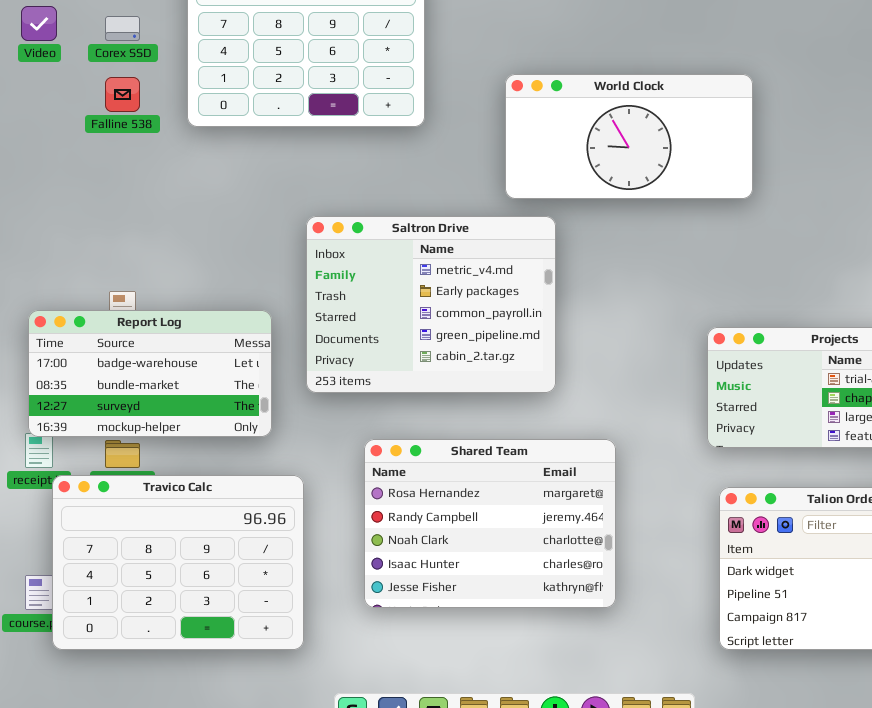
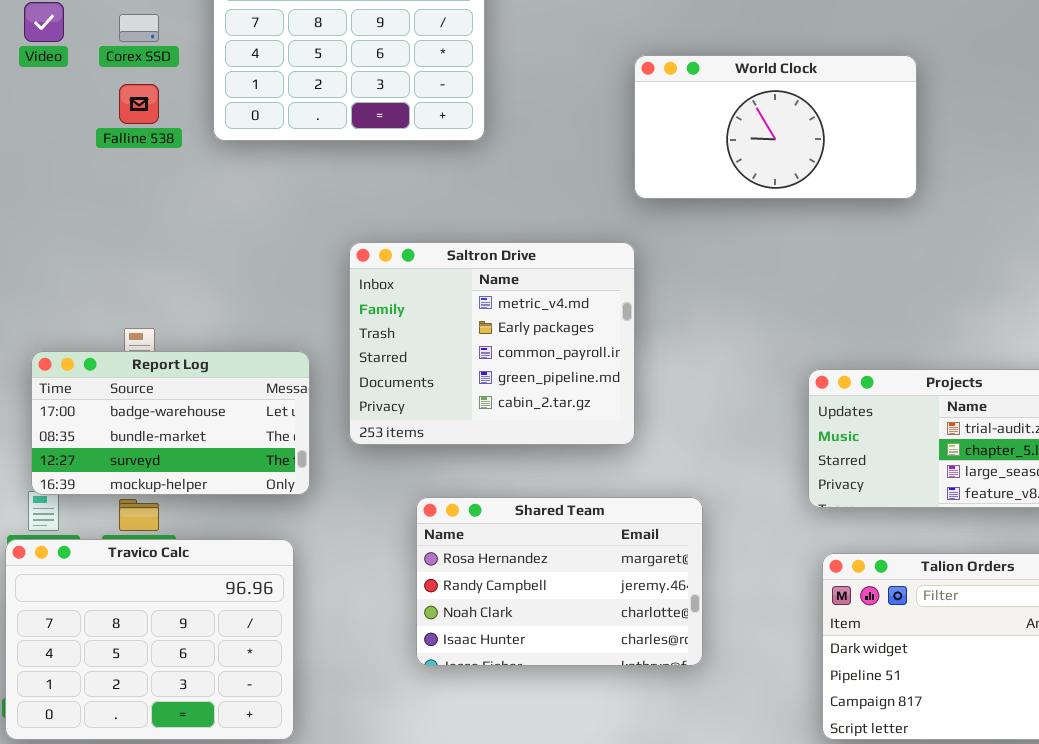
World Clock: [505,74,753,199] -> [634,55,917,199], moved
Shared Team: [364,439,616,608] -> [416,497,703,666], resized
Travico Calc: [52,475,304,650] -> [5,539,294,740], moved

